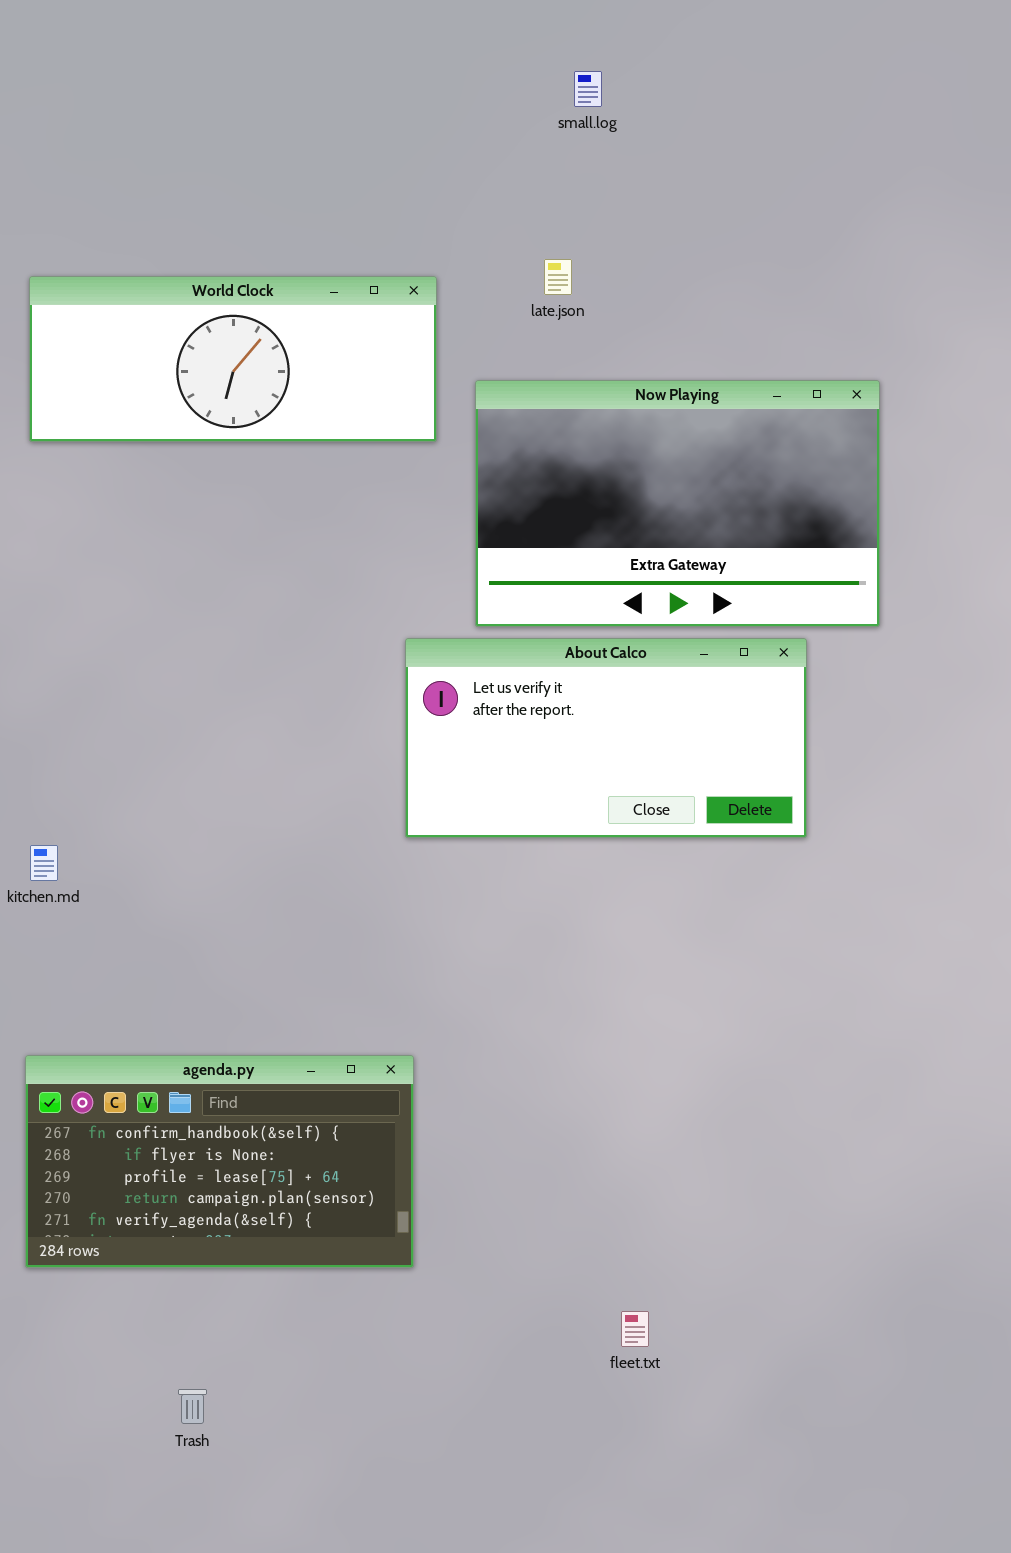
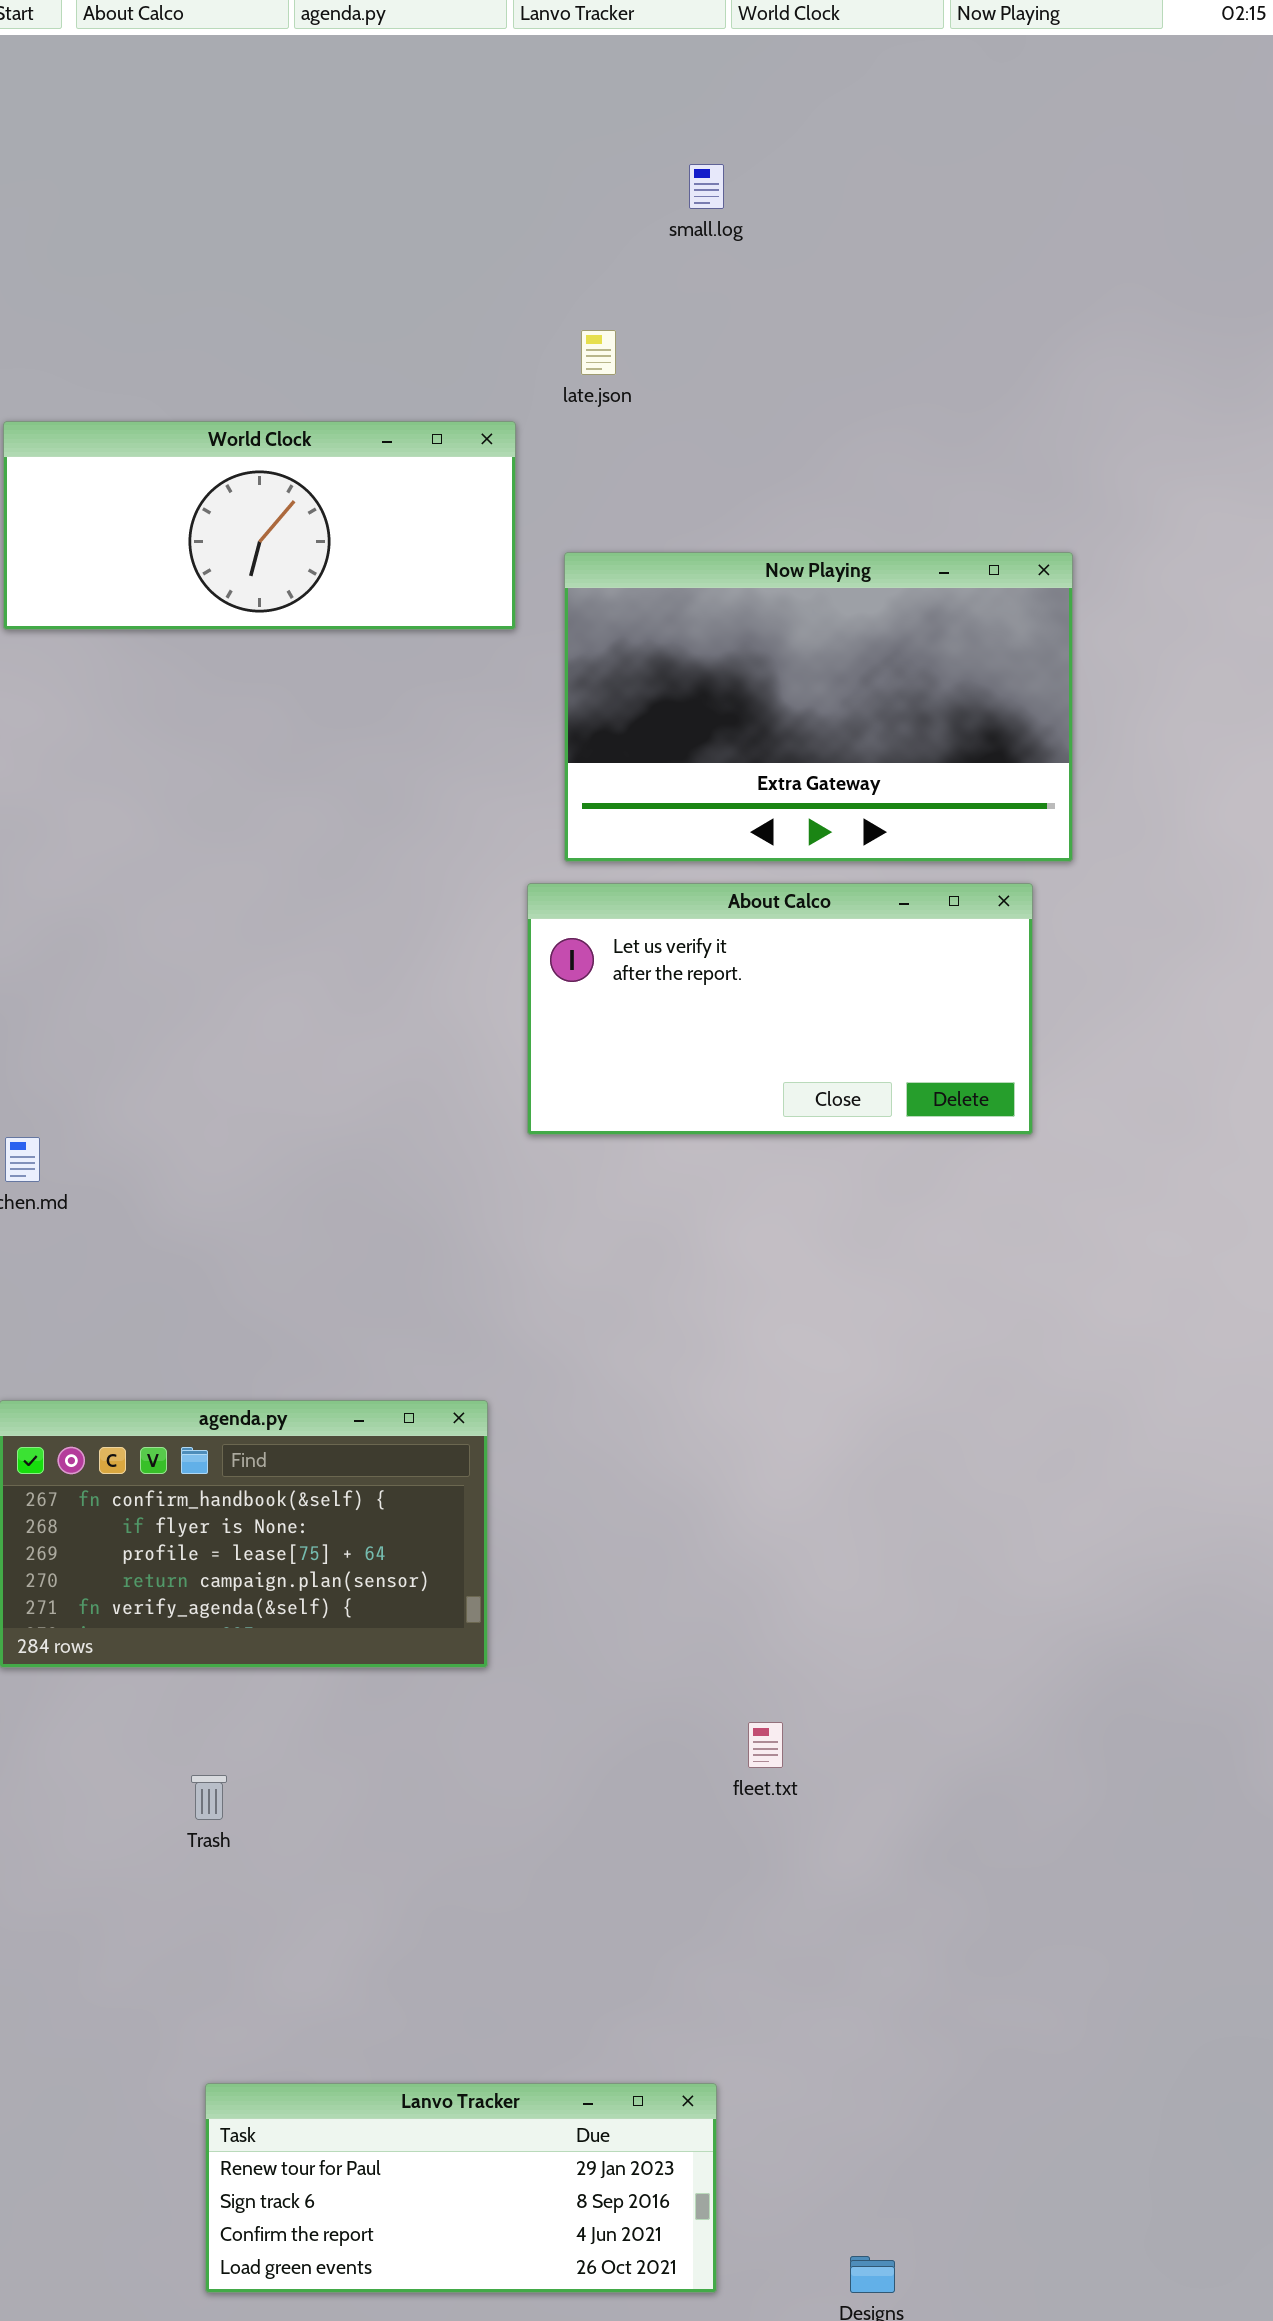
late.json: [544,259,572,295] -> [581,330,616,375], moved
About Calco: [405,638,807,838] -> [527,883,1033,1135], moved
Trash: [178,1389,207,1424] -> [191,1775,227,1820], moved

